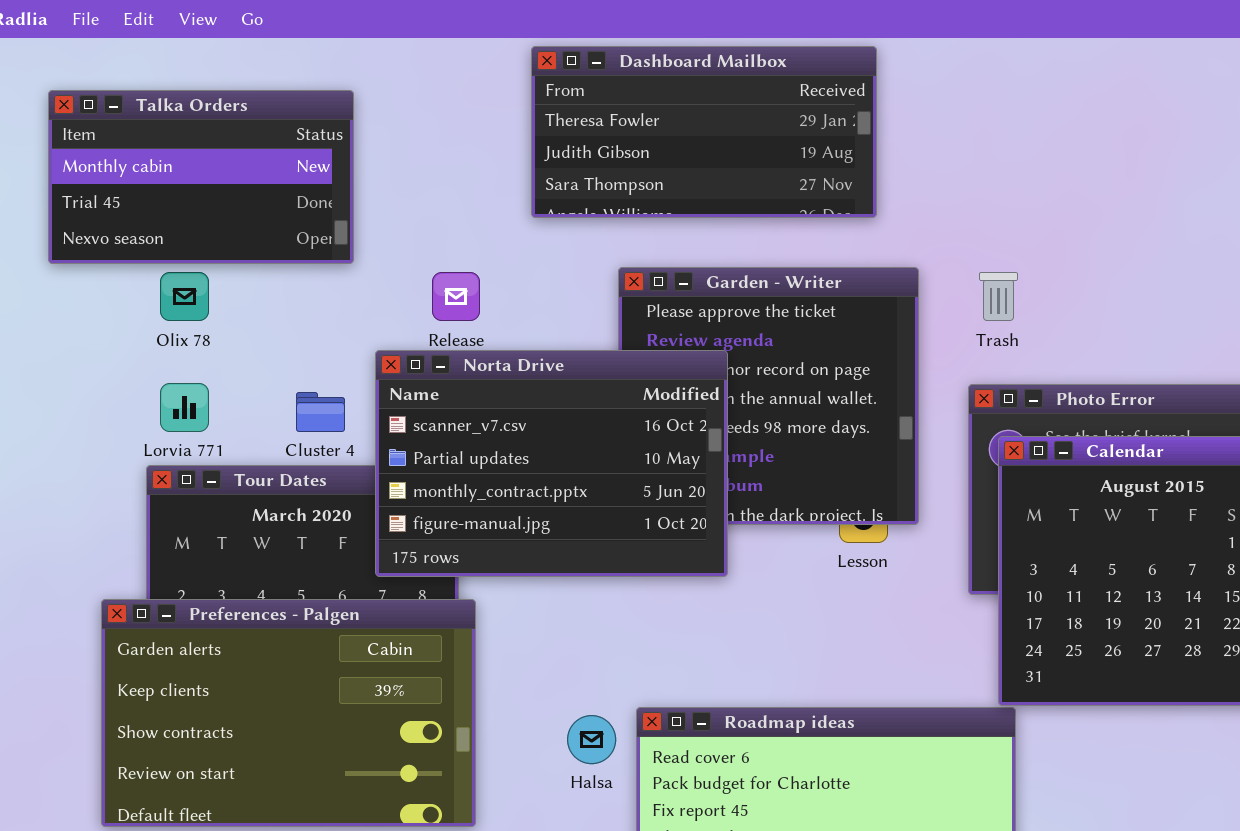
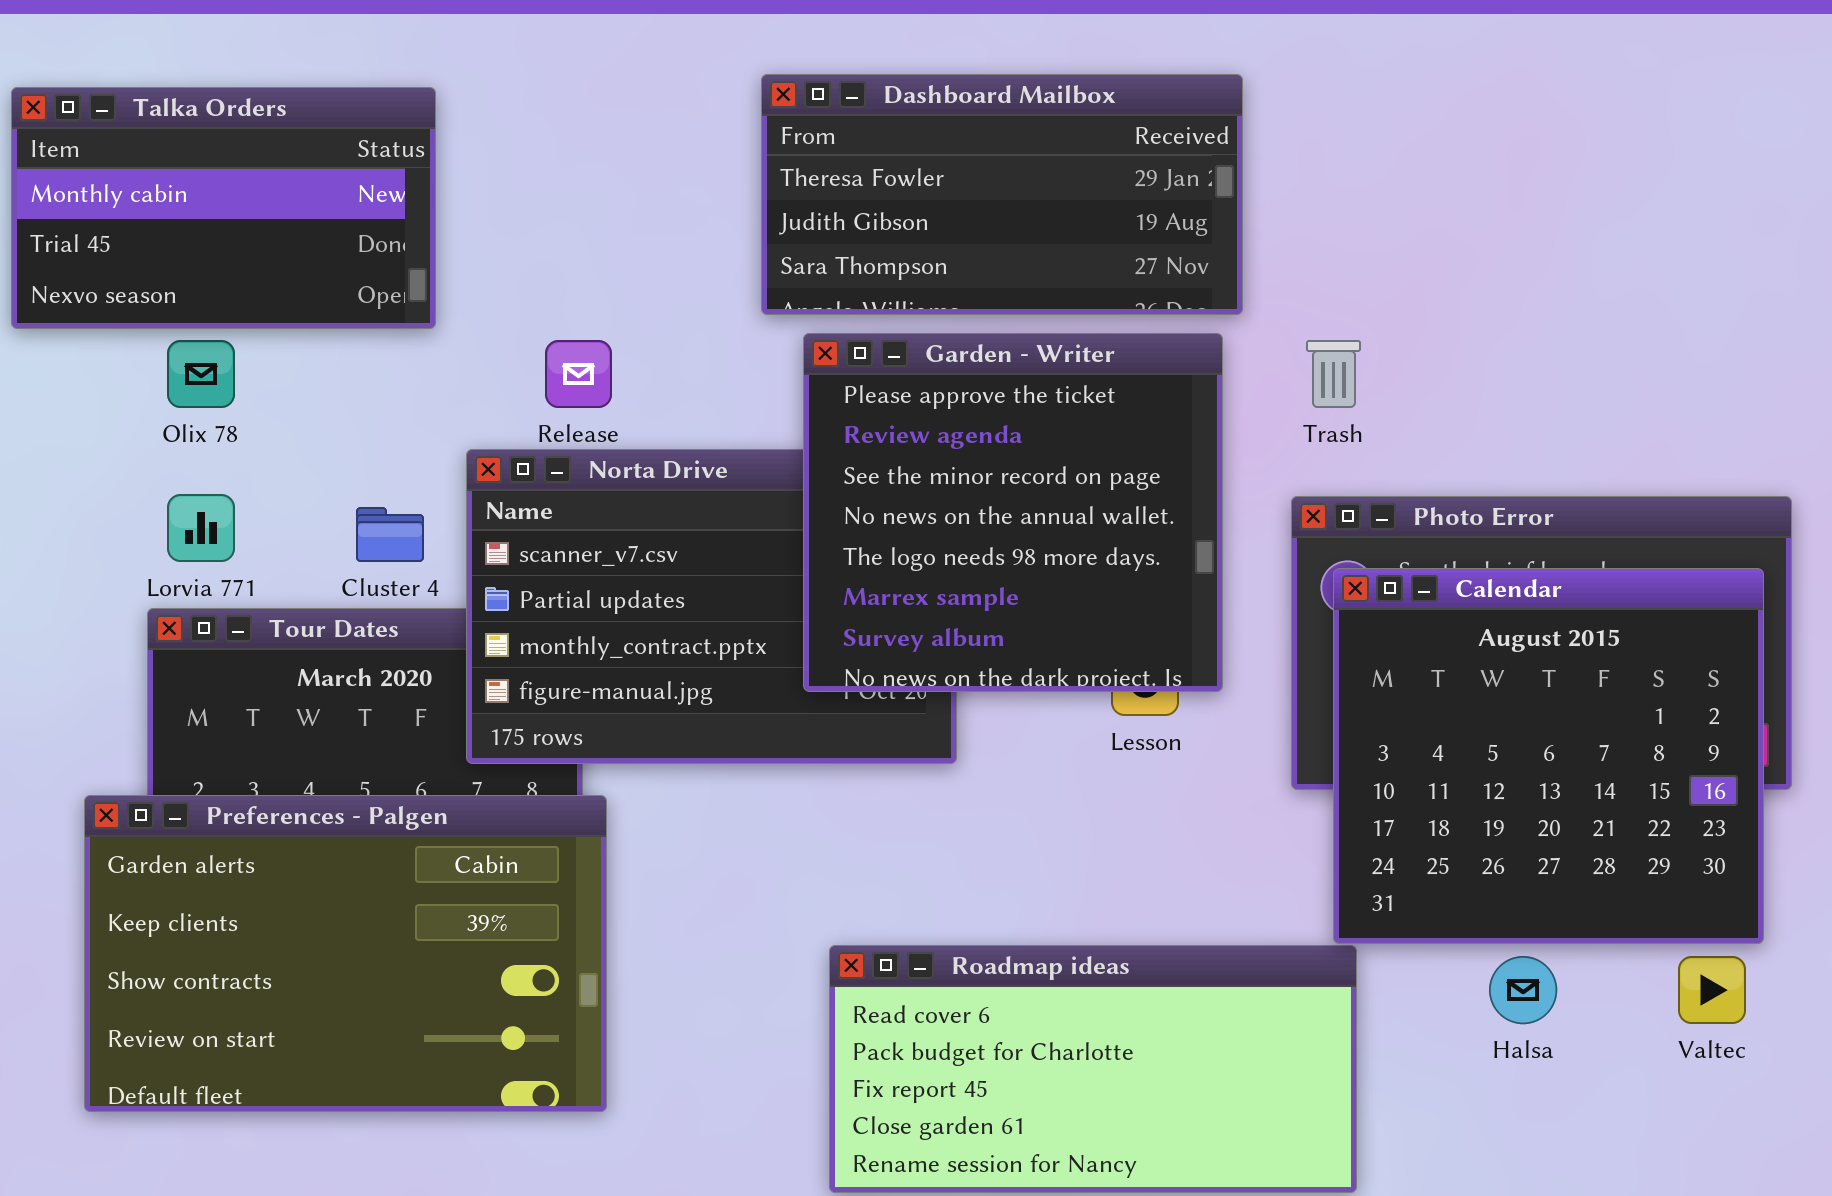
Dashboard Mailbox: [531,46,877,218] -> [761,74,1243,315], moved
Garden - Writer: [618,267,919,525] -> [803,333,1223,692], raised
Halsa: [567,715,616,764] -> [1489,956,1557,1024], moved

